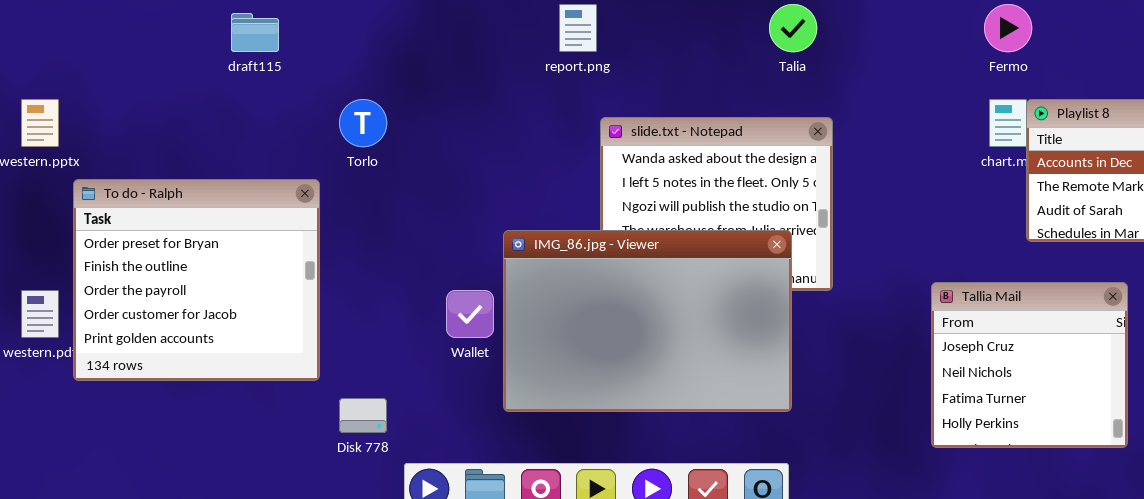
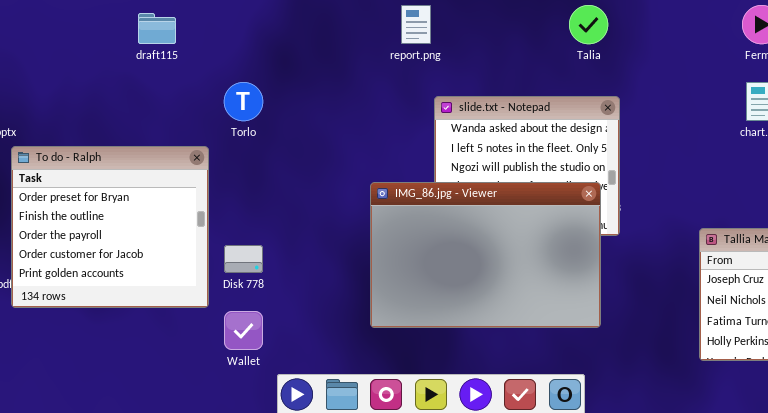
IMG_86.jpg - Viewer: [503,230,792,412] -> [370,182,601,328], moved
Wallet: [446,290,494,338] -> [224,311,263,350], moved
Disk 778: [339,398,387,433] -> [224,245,263,273], moved

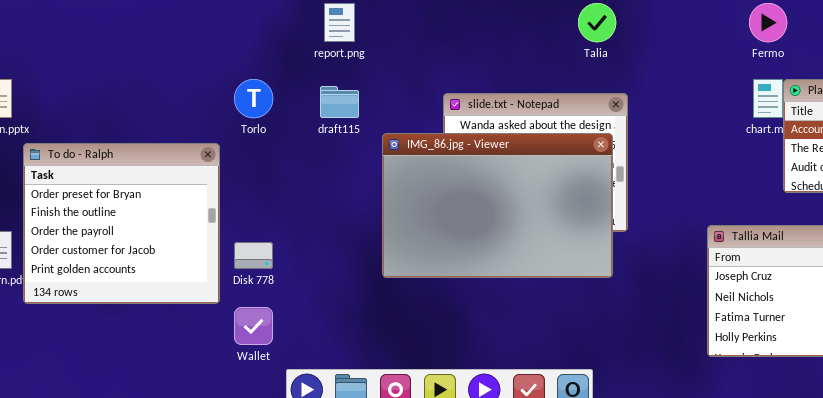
report.png: [401,5,431,44] -> [324,3,355,42], moved
draft115: [138,13,176,44] -> [320,86,359,118], moved
IMG_86.jpg - Viewer: [370,182,601,328] -> [382,133,613,278], moved

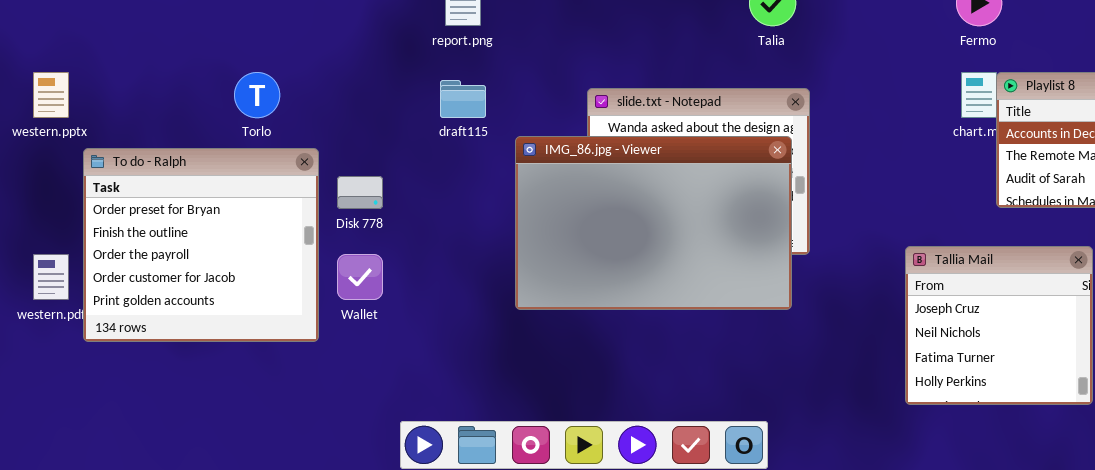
Torlo: [234,79,273,118] -> [234,72,280,118], moved
Disk 778: [234,242,273,269] -> [337,176,383,209], moved
Wallet: [234,307,273,345] -> [337,254,383,300], moved

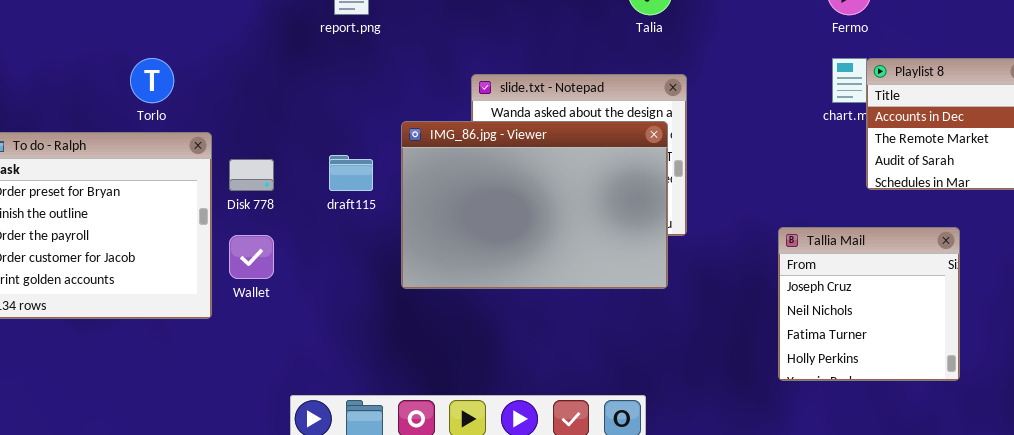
draft115: [440,80,486,118] -> [329,155,373,191], moved

